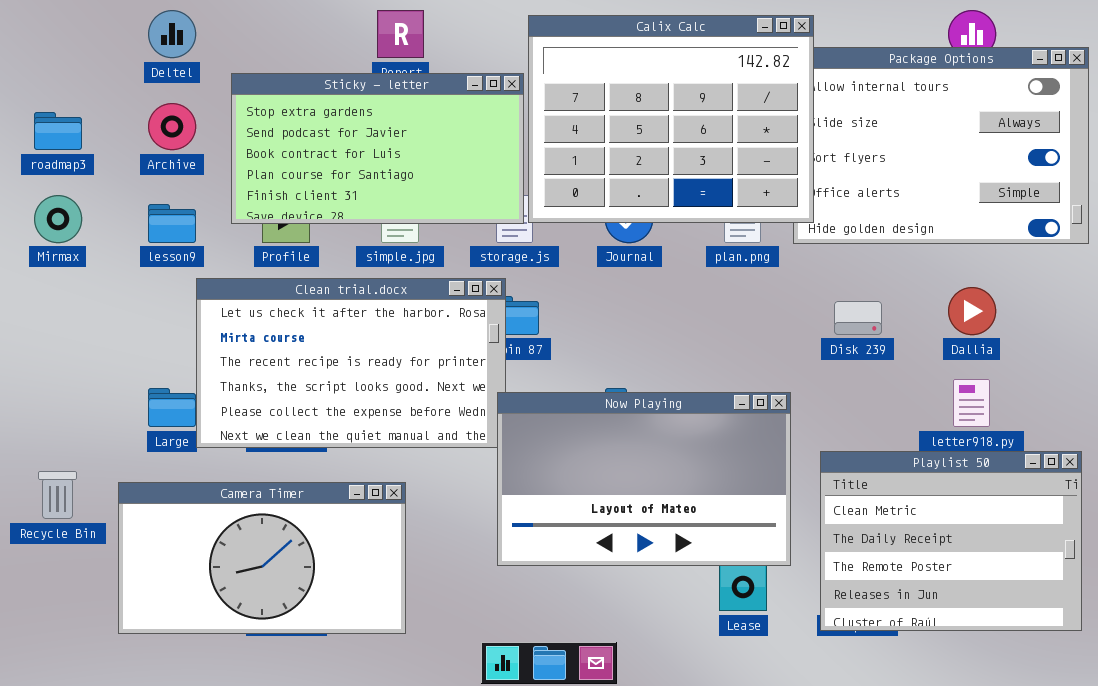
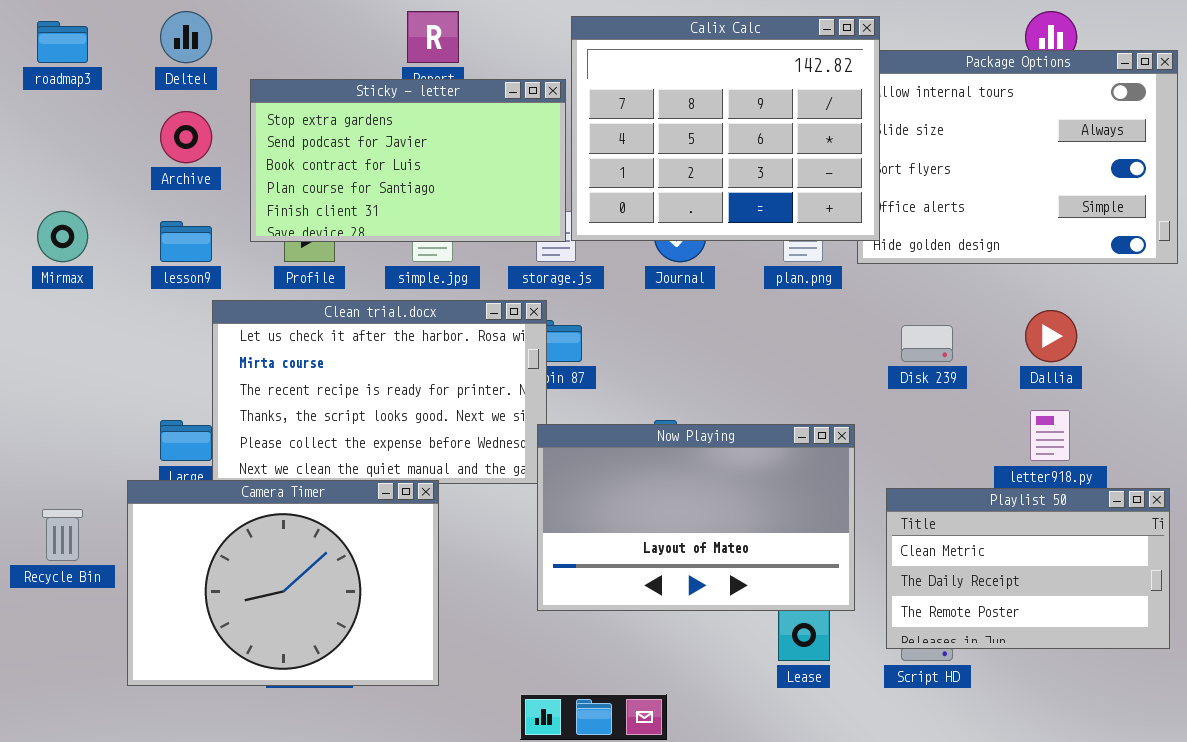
roadmap3: [34,112,82,150] -> [37,21,88,63], moved
Playlist 50: [820,451,1082,631] -> [886,488,1170,649], resized
Camera Timer: [118,482,406,634] -> [127,480,439,686], resized

